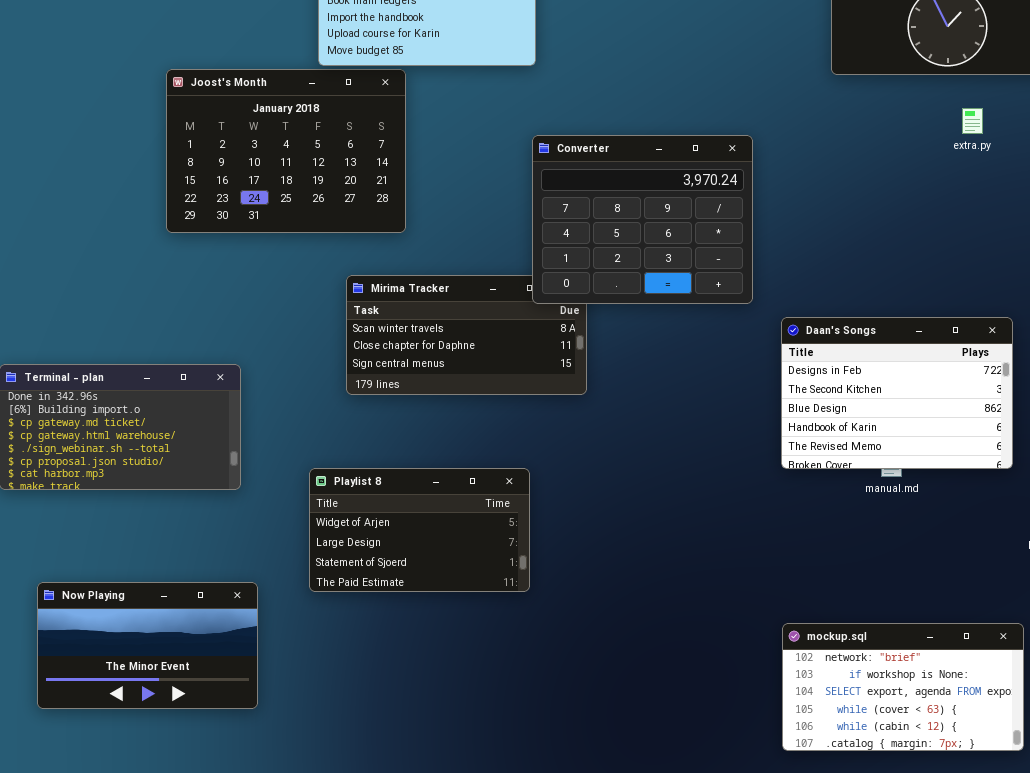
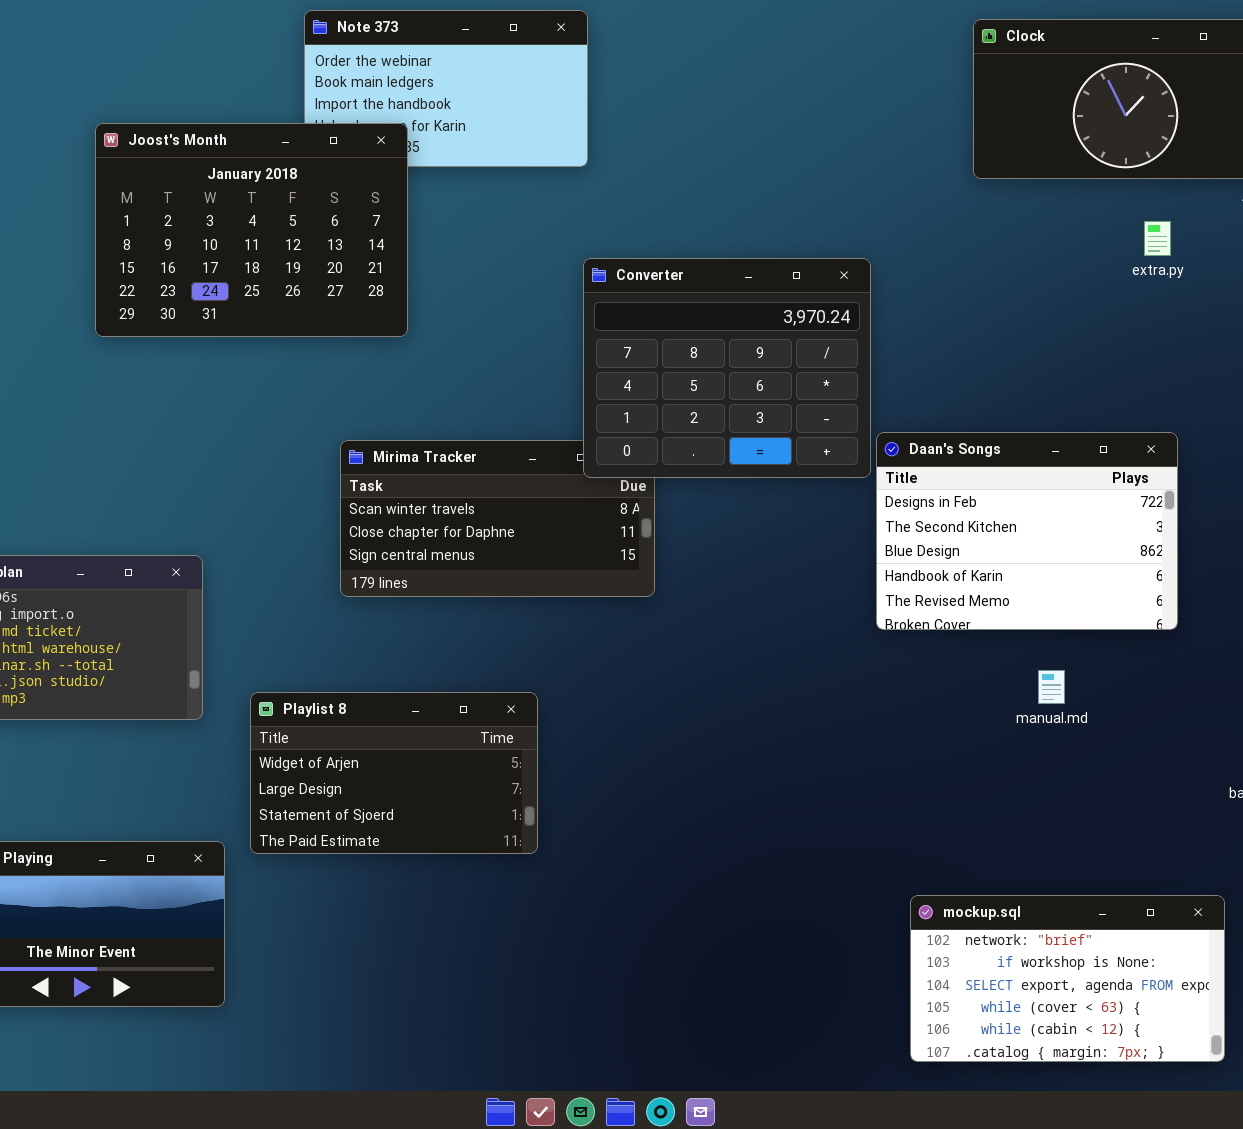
Joost's Month: [166,69,406,233] -> [95,123,408,337], moved
Daan's Songs: [781,317,1013,469] -> [876,432,1178,630], moved
Playlist 8: [309,468,530,592] -> [250,692,538,854], moved

